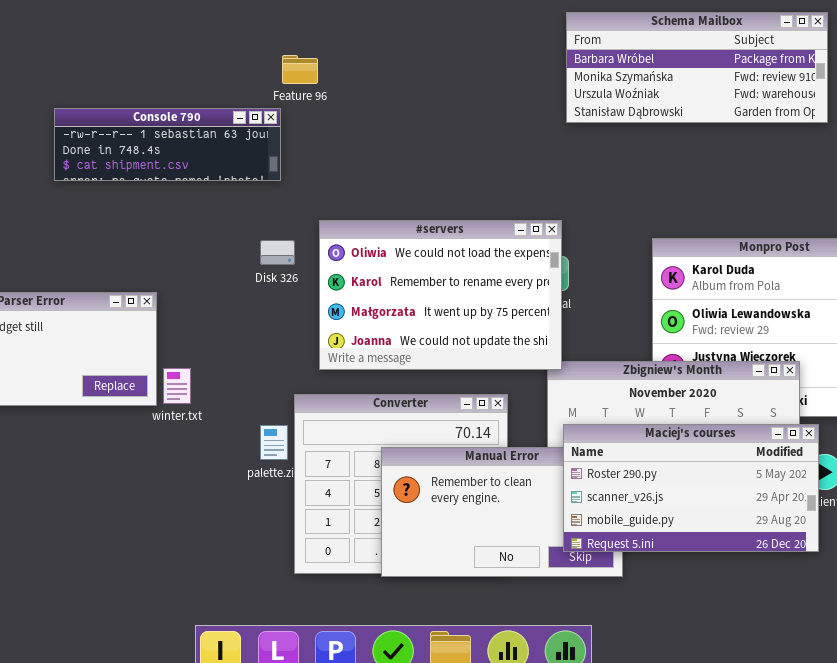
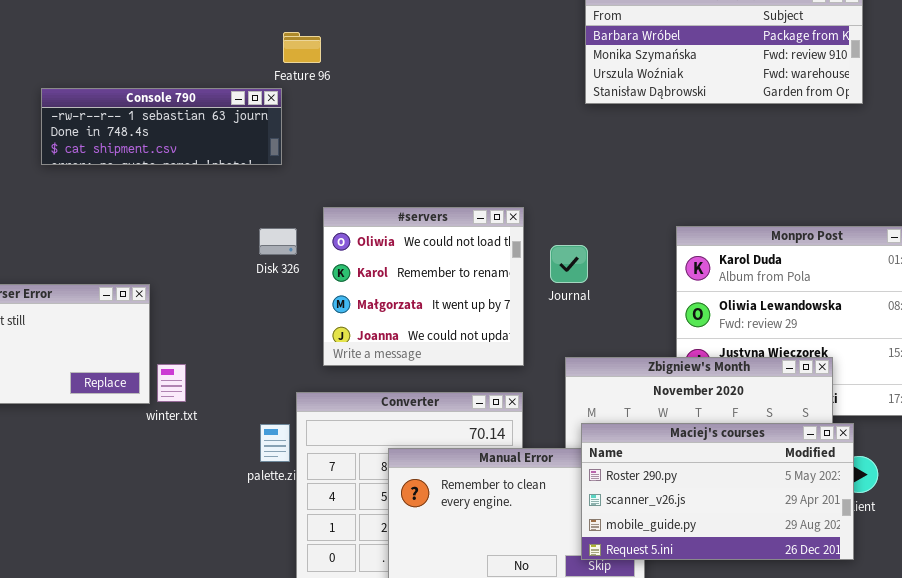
#servers: [319,220,562,370] -> [323,207,524,366], resized

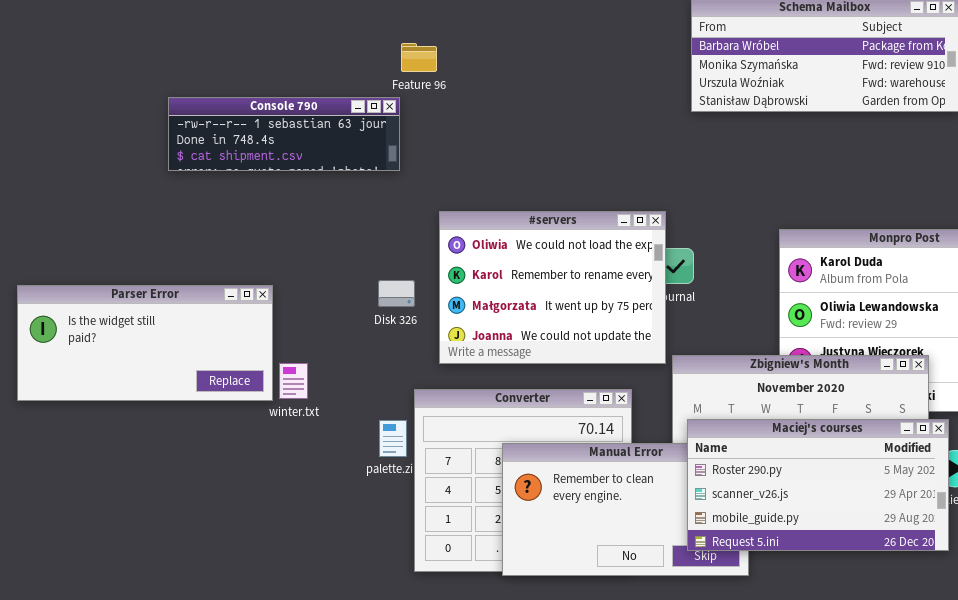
#servers: [323,207,524,366] -> [439,211,666,364], resized
Disk 326: [259,228,297,255] -> [378,280,415,307], moved

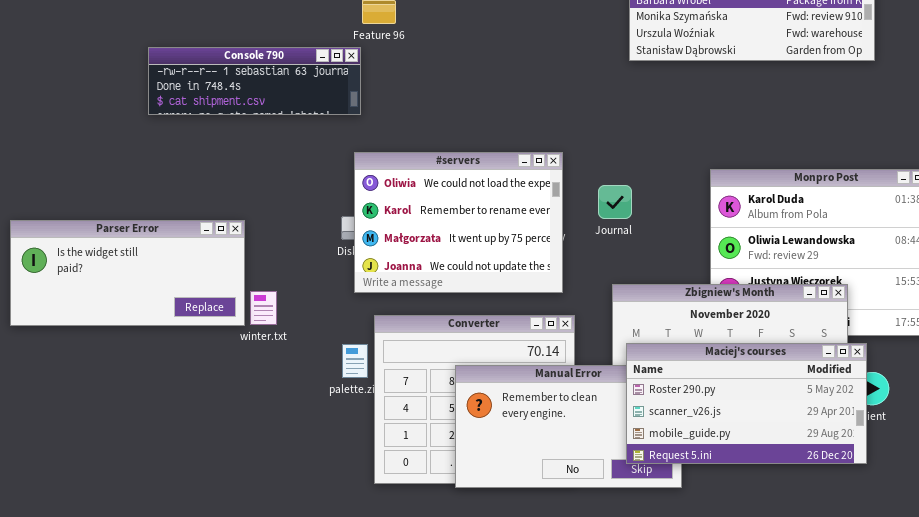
#servers: [439,211,666,364] -> [354,152,563,293], moved

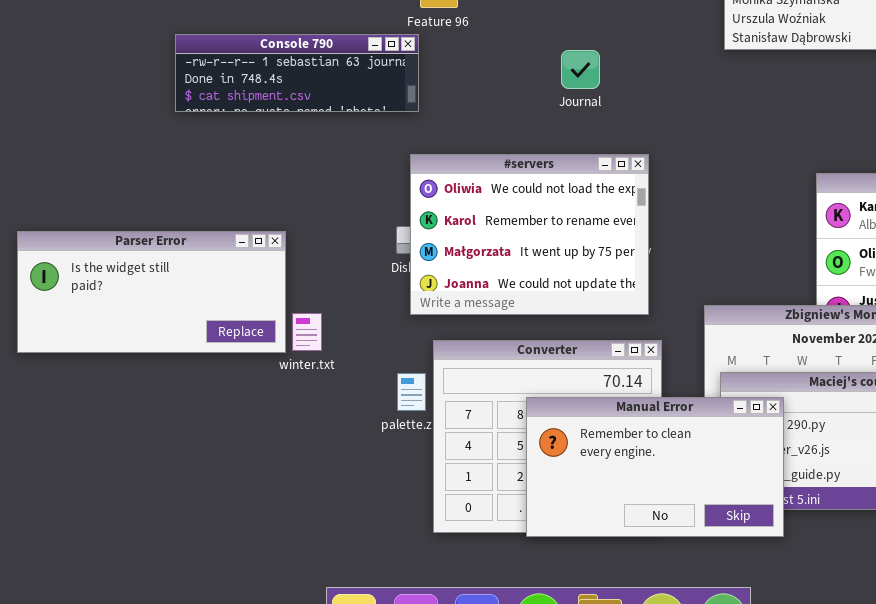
Journal: [598,185,632,219] -> [561,50,600,89], moved
Manual Error: [455,365,682,488] -> [526,397,784,537], raised

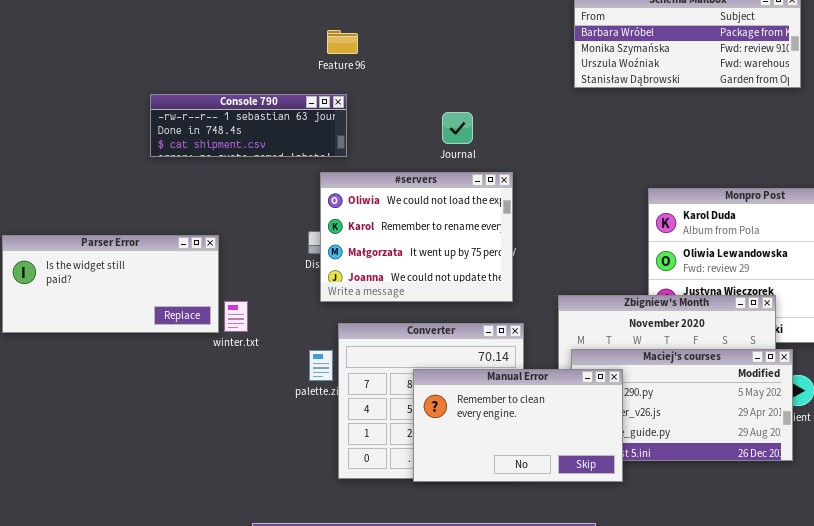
Console 790: [175,34,419,112] -> [150,94,347,157], moved
Journal: [561,50,600,89] -> [442,112,473,144], moved

